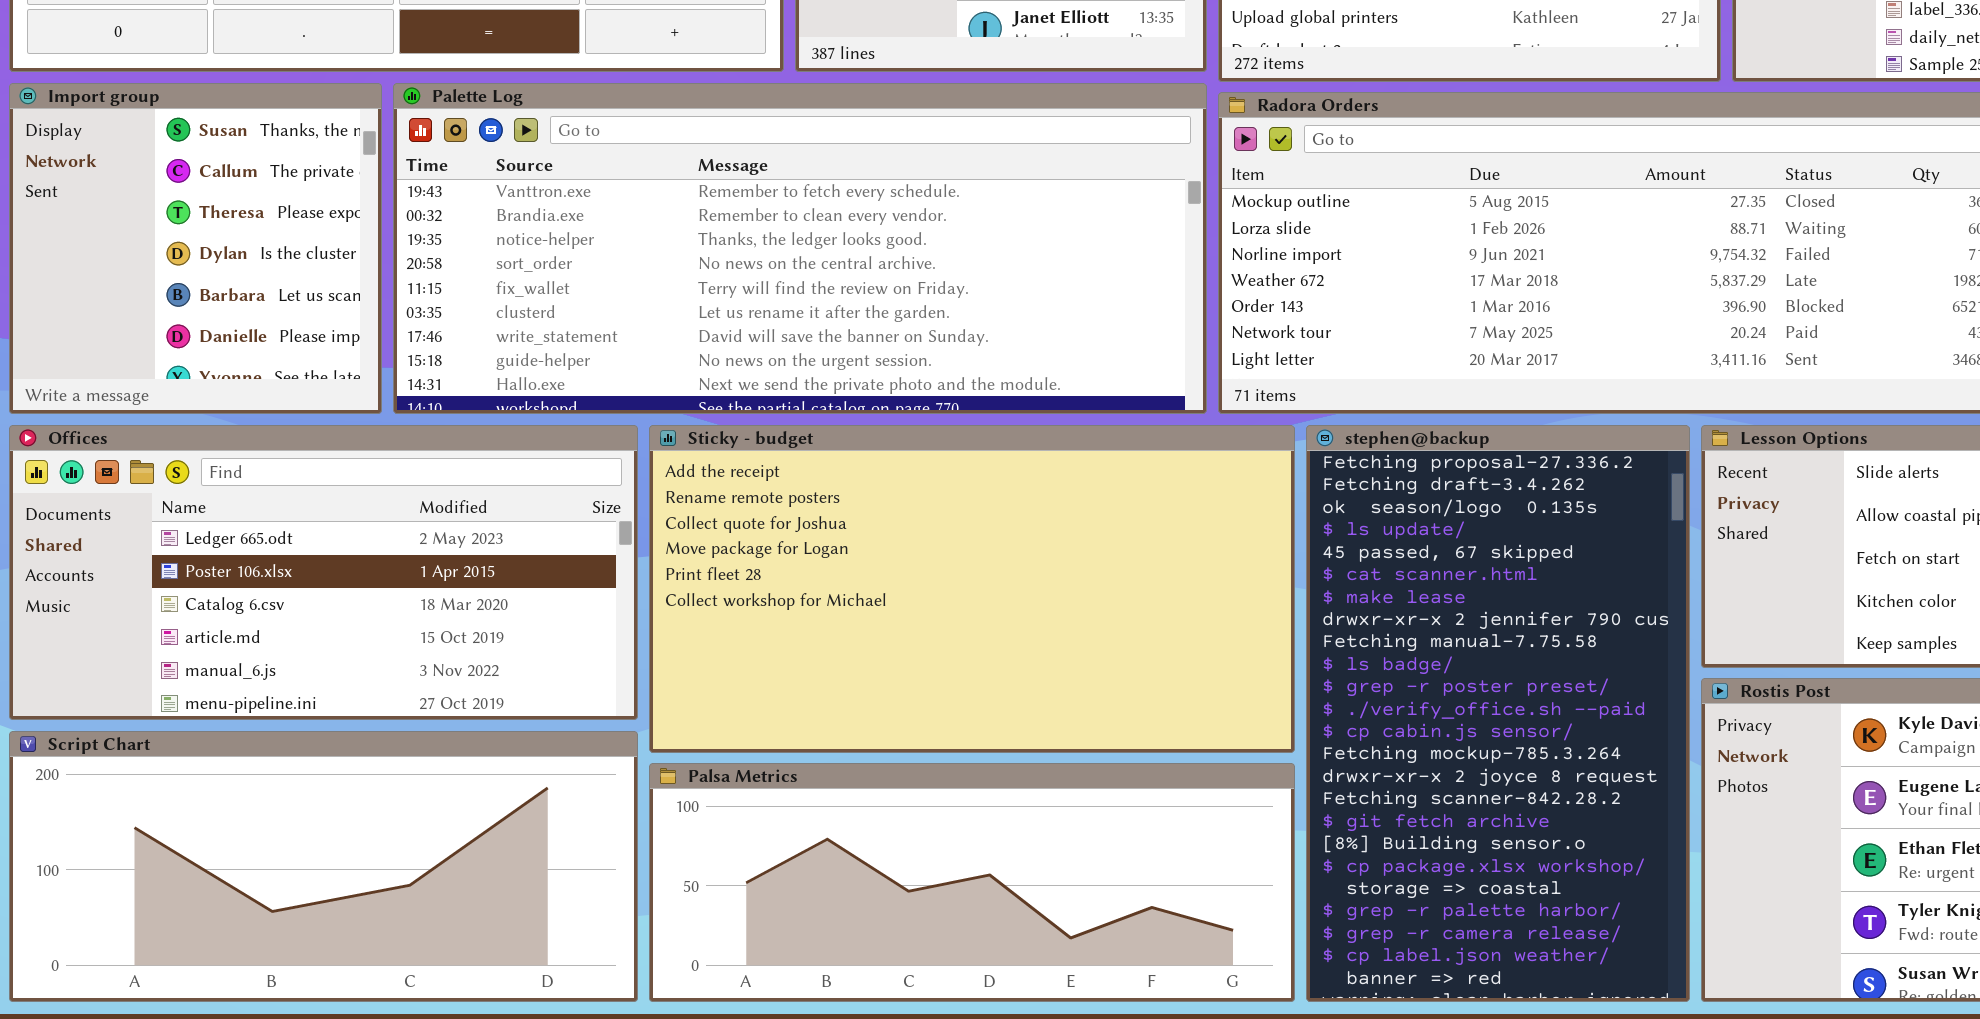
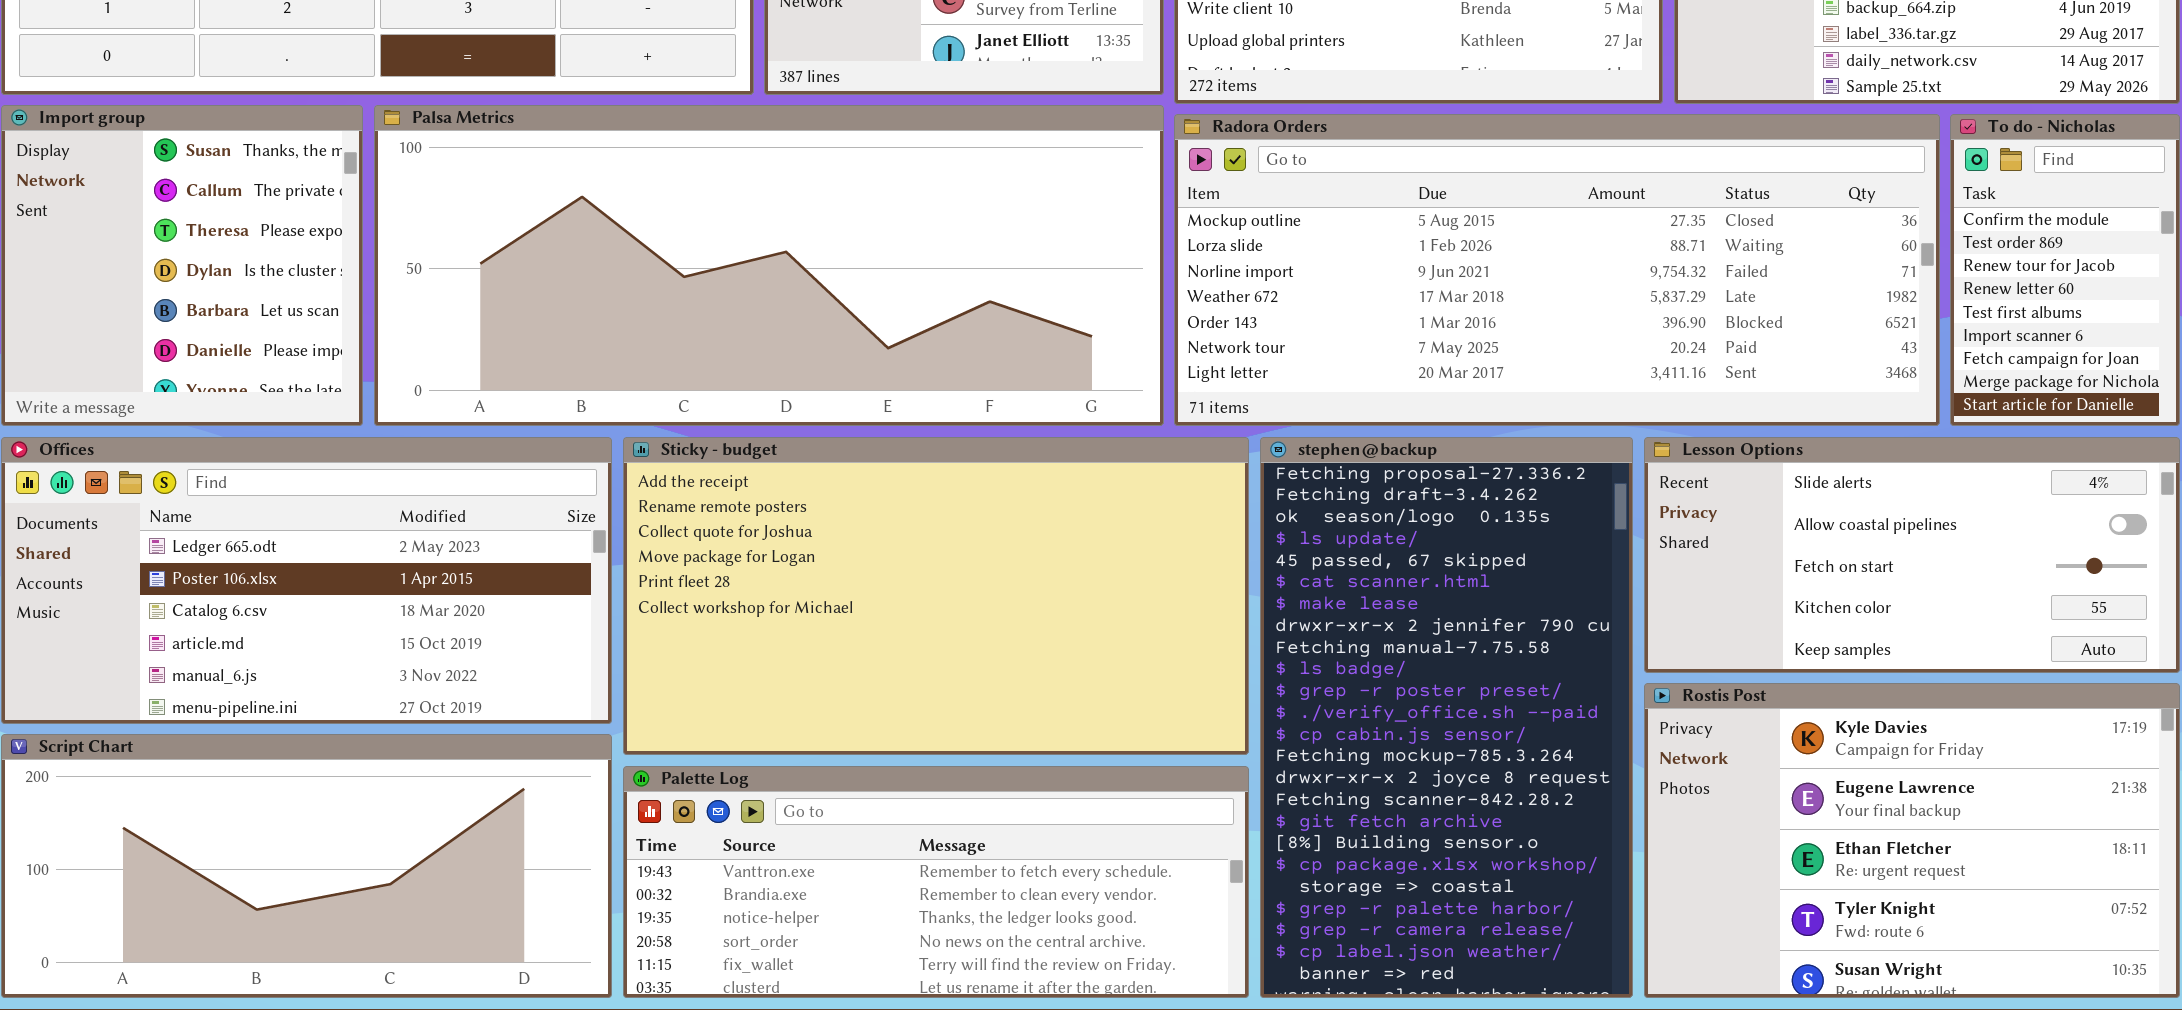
Palette Log: [393,83,1207,414] -> [623,766,1249,998], moved, resized
Palsa Metrics: [649,763,1295,1002] -> [374,105,1164,426], moved, resized

